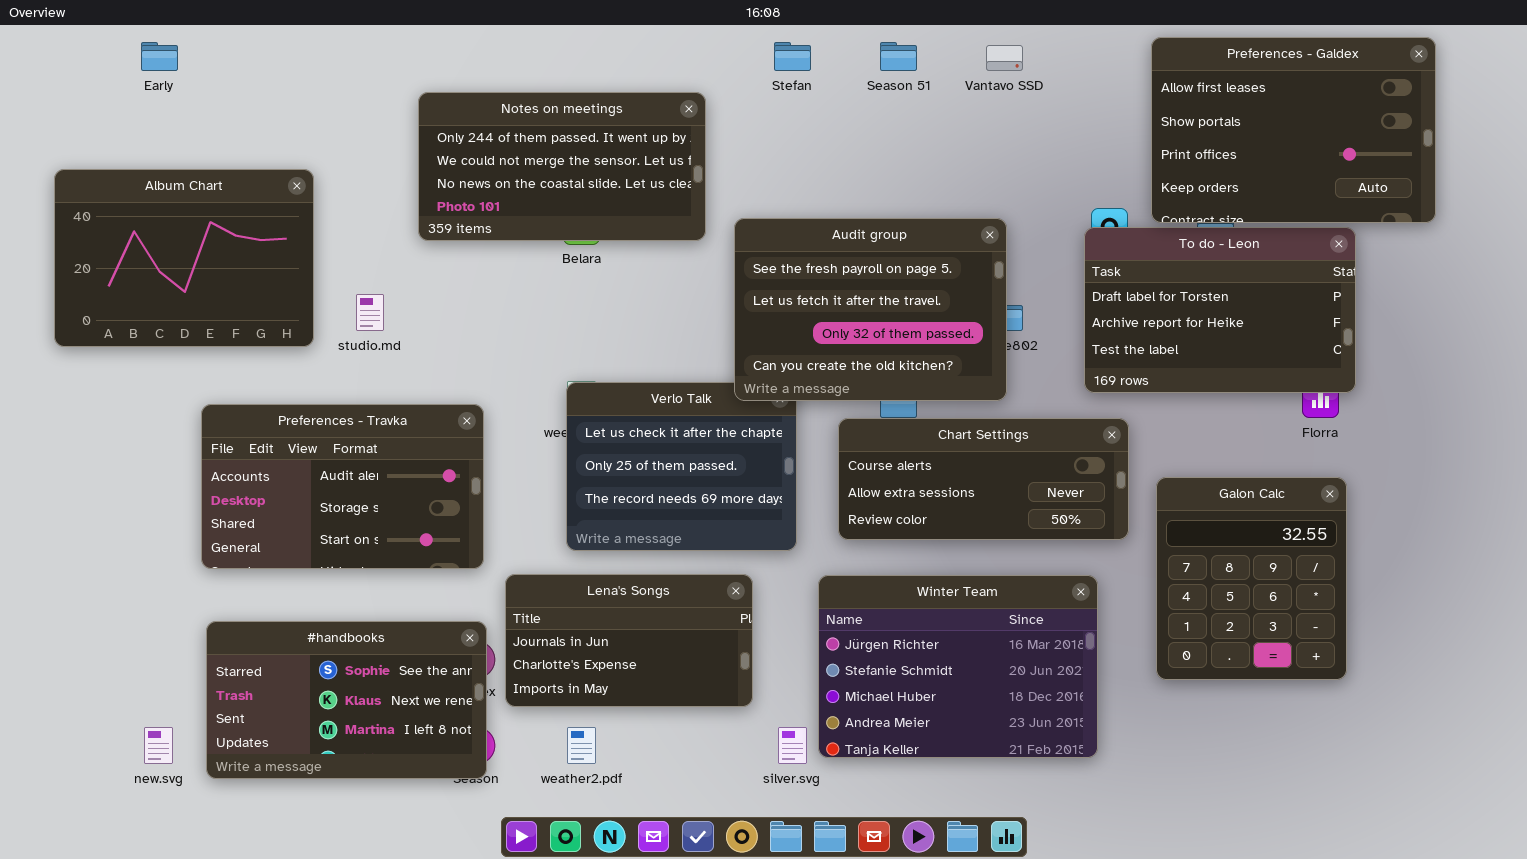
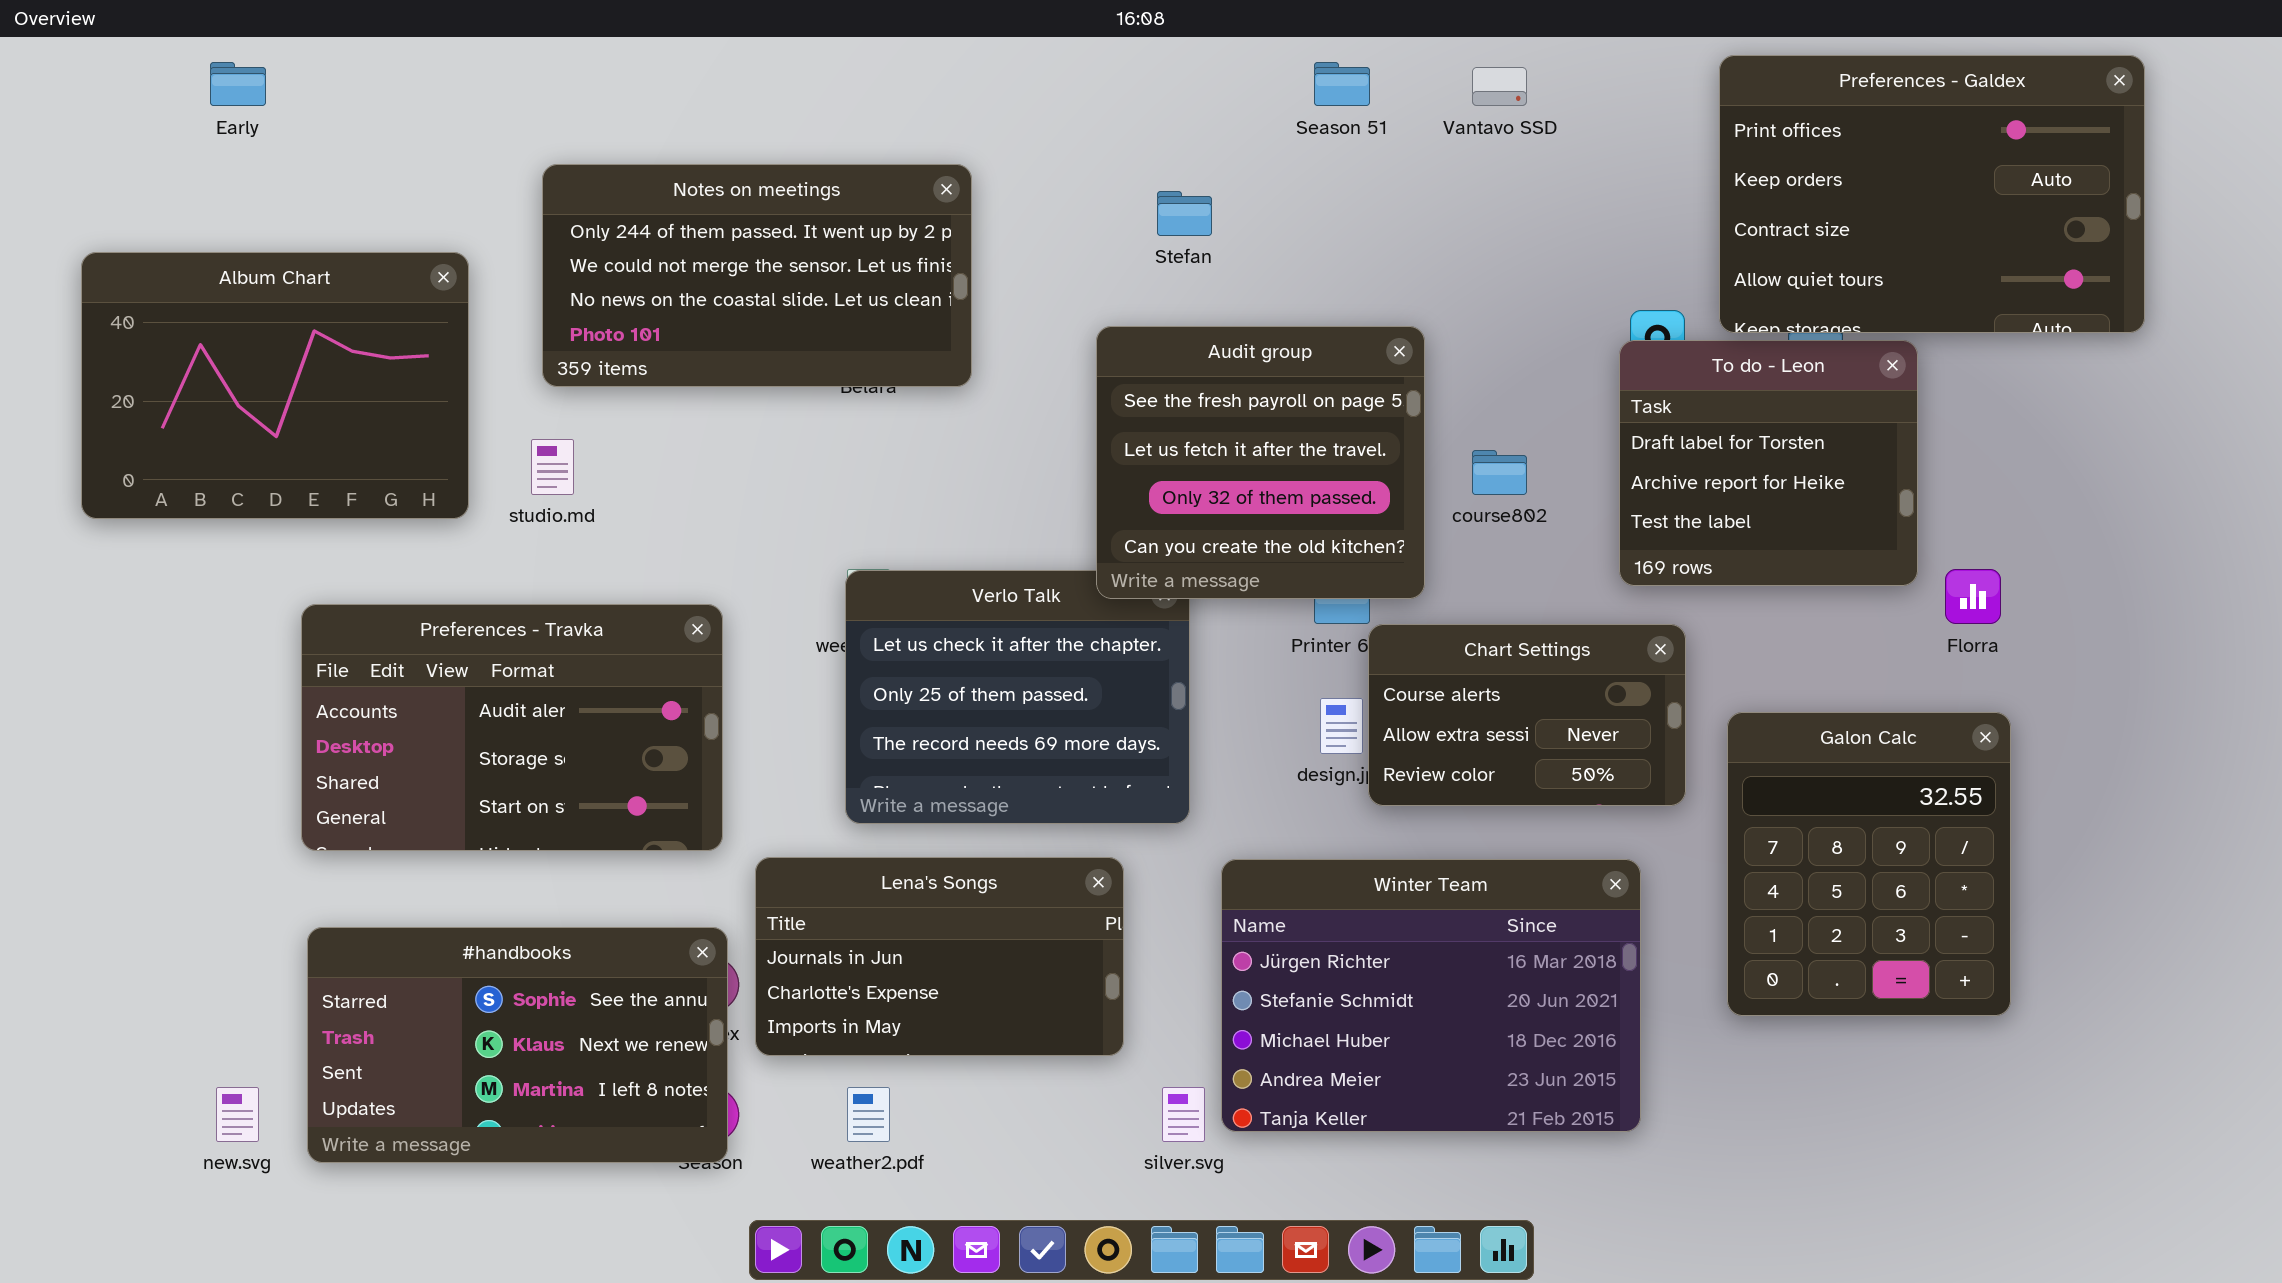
Preferences - Galdex: [1151,37,1436,223] -> [1719,55,2145,333], scrolled down 2 rows
Stefan: [774,42,811,71] -> [1157,191,1212,236], moved
Notes on meetings: [418,92,706,241] -> [542,164,972,387], moved
Audit group: [734,218,1007,401] -> [1096,326,1425,599], resized
To do - Leon: [1084,227,1356,393] -> [1619,340,1918,586], resized
Chart Settings: [838,418,1129,540] -> [1368,624,1686,806], resized

